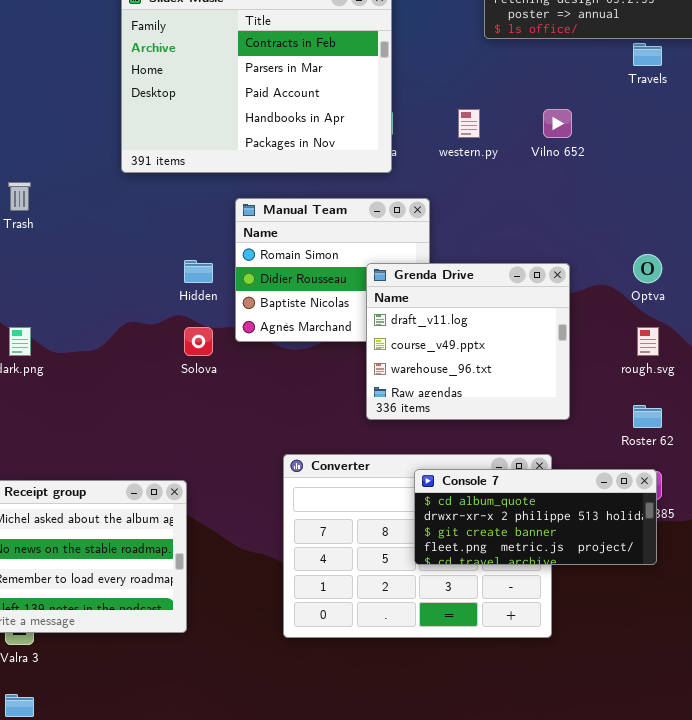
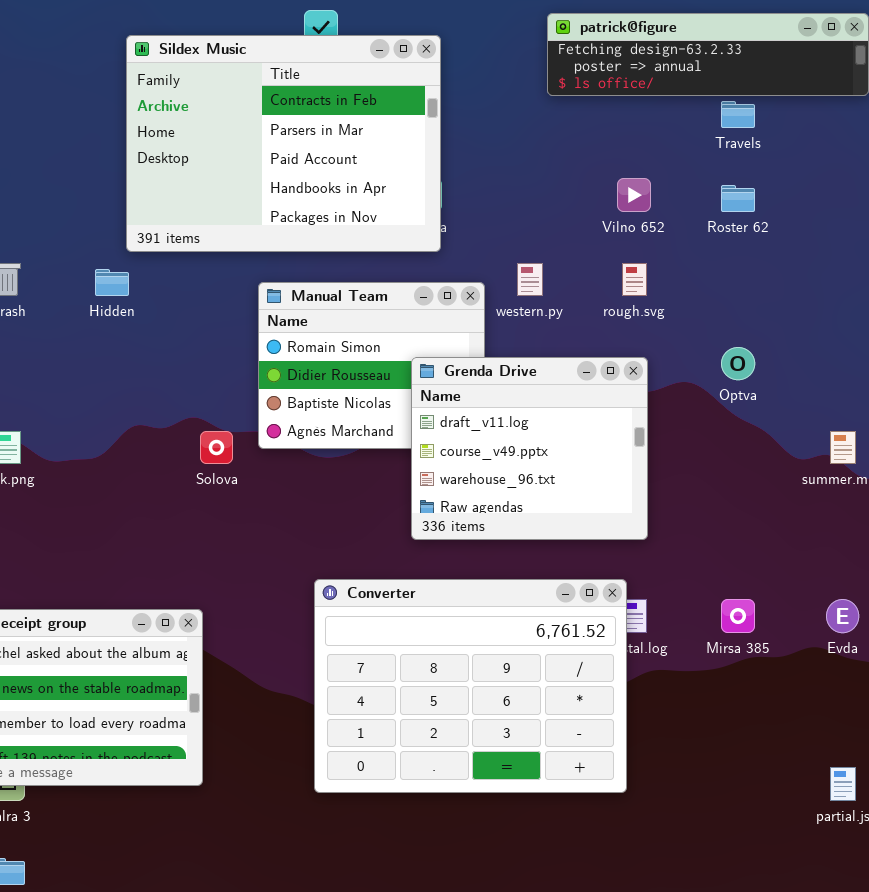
western.py: [458,109,480,138] -> [517,263,543,296], moved
Hidden: [184,260,213,283] -> [95,269,129,296], moved
rough.svg: [637,327,659,356] -> [622,263,647,296], moved
Roster 62: [633,405,662,428] -> [721,185,755,212], moved
Console 7: [414,469,657,565] -> none, closed

